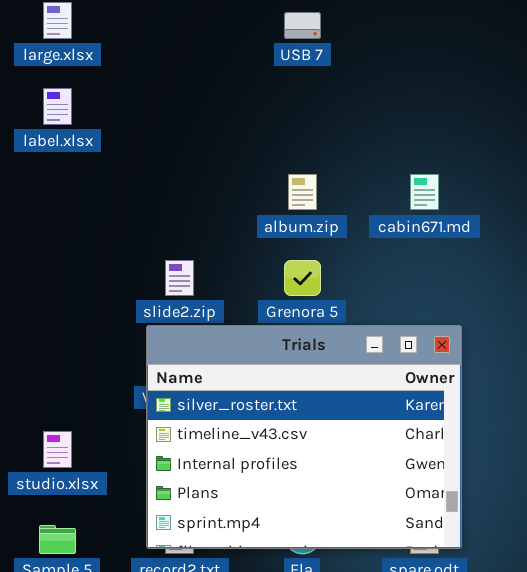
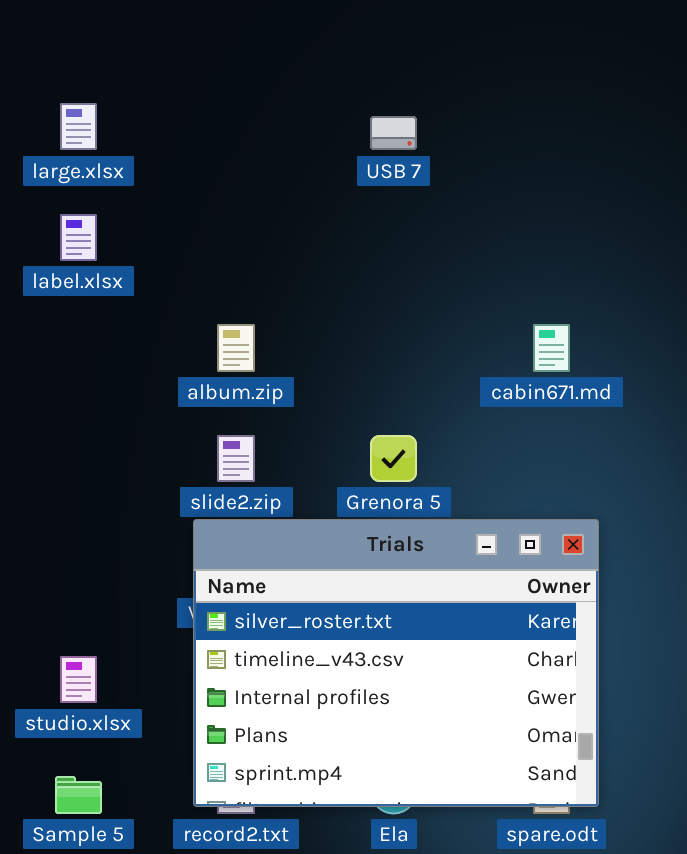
album.zip: [288,174,317,210] -> [217,324,255,372], moved

